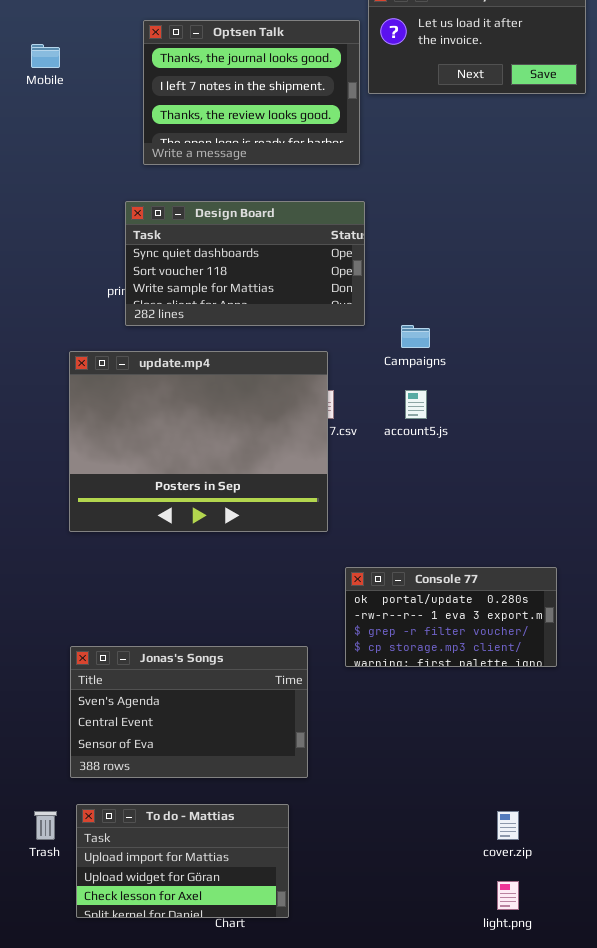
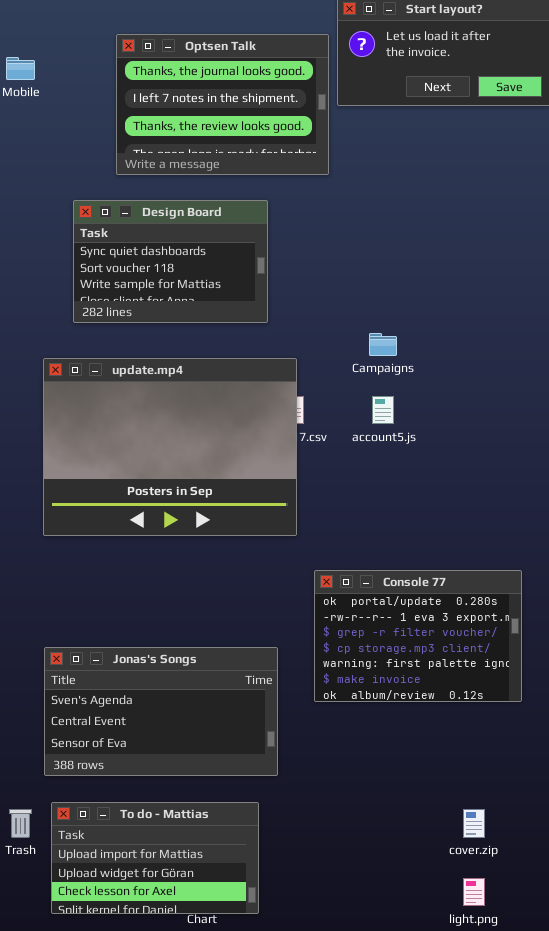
Design Board: [125,201,365,326] -> [73,200,268,323], moved, resized
Console 77: [345,567,557,667] -> [314,570,522,702], resized

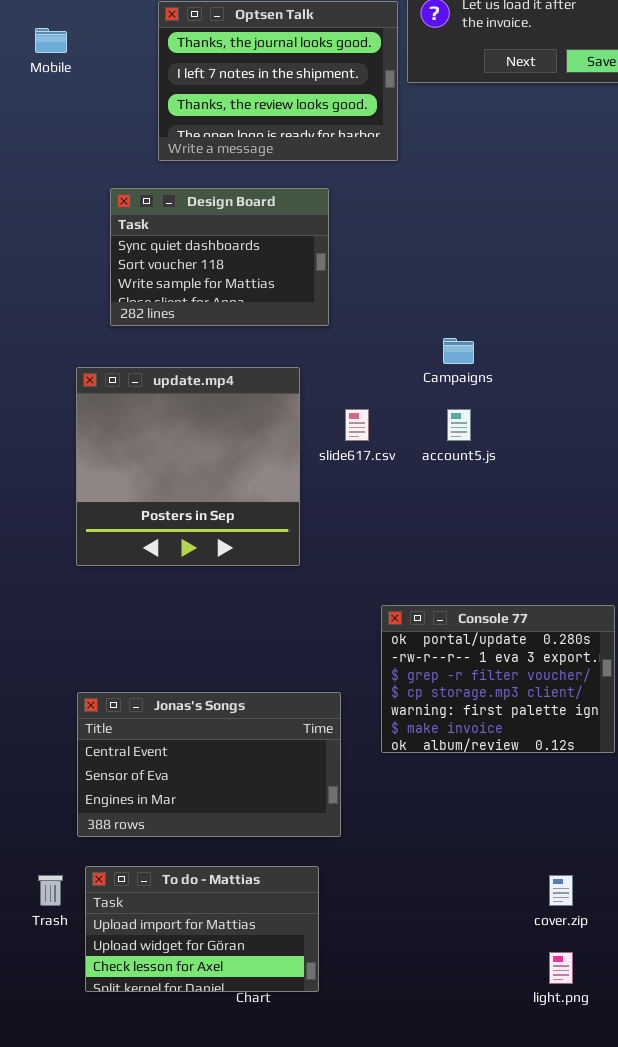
update.mp4: [43,358,297,536] -> [76,367,300,566], resized
Jonas's Songs: [44,647,278,776] -> [77,692,341,837], scrolled down 1 row

